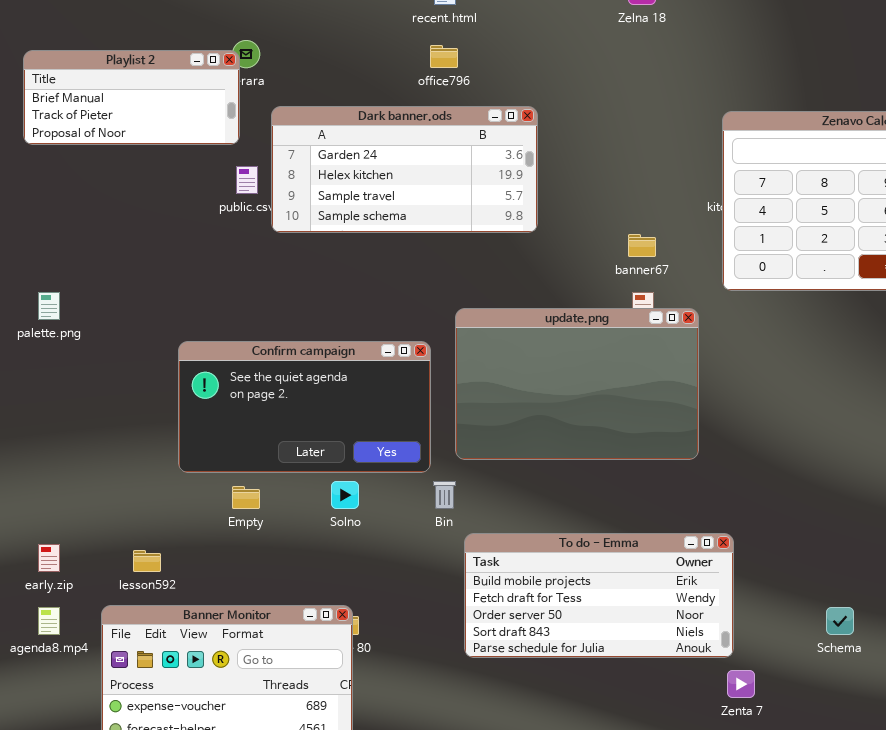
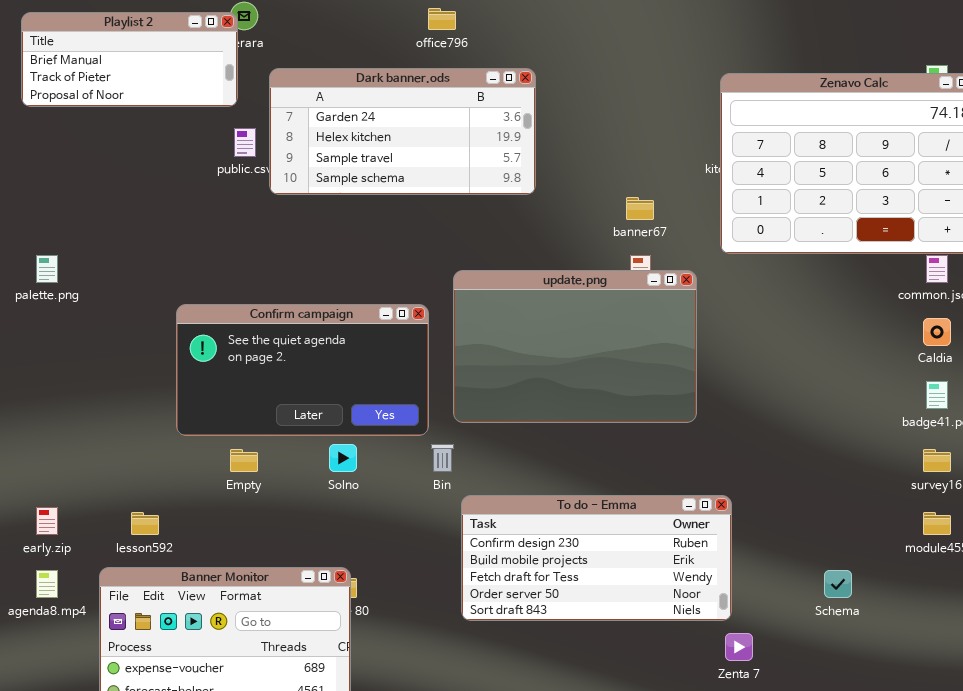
To do - Emma: [464,533,734,658] -> [461,495,732,621], scrolled up 1 row

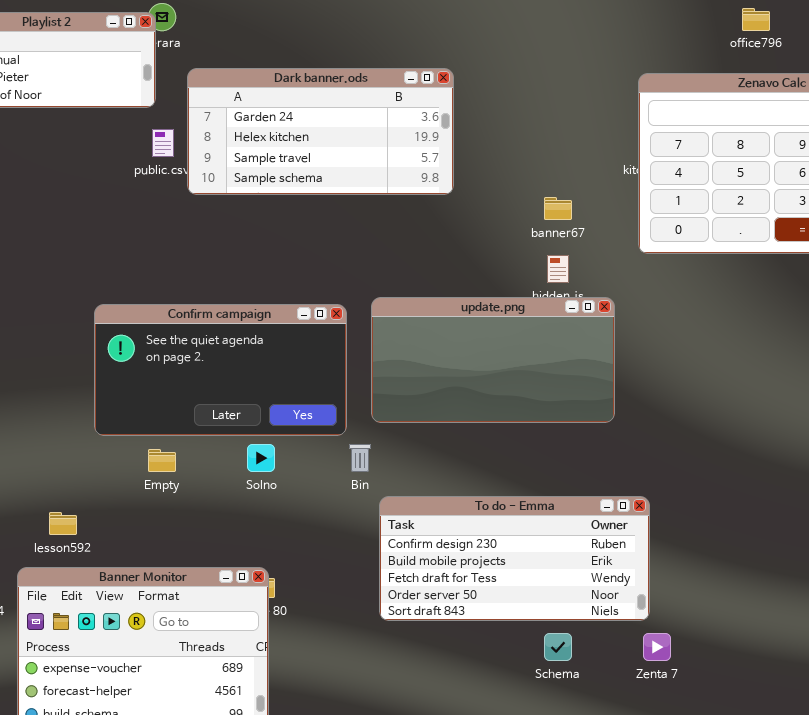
office796: [428,8,456,30] -> [742,8,770,31], moved
update.png: [453,270,697,423] -> [371,297,615,423], resized
Schema: [824,570,852,598] -> [544,633,572,661], moved

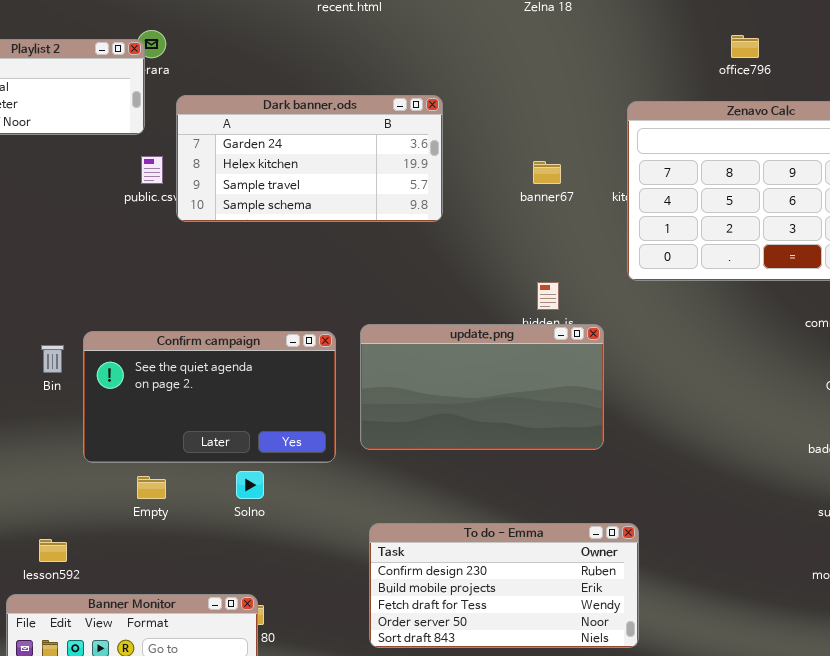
banner67: [544,197,572,220] -> [533,161,561,184], moved
Bin: [349,444,371,472] -> [41,345,64,373], moved

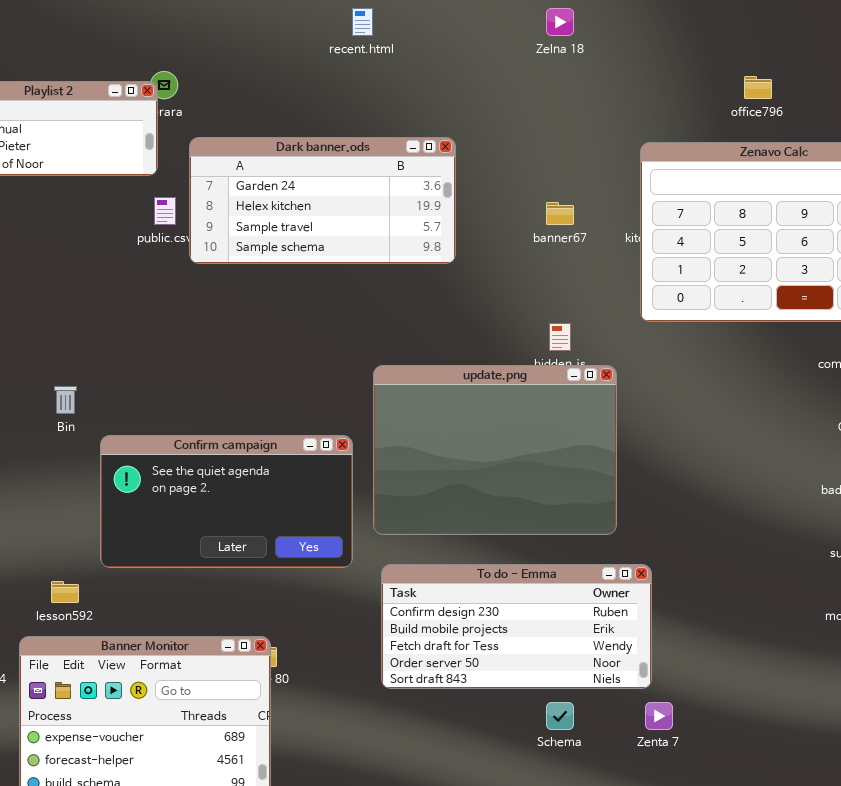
update.png: [360,324,604,450] -> [373,365,617,535], resized
Confirm campaign: [83,331,336,463] -> [100,435,353,568], moved

